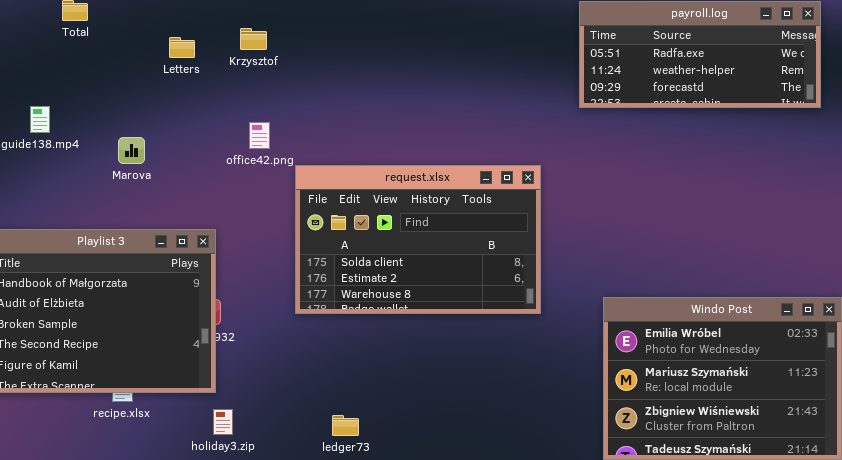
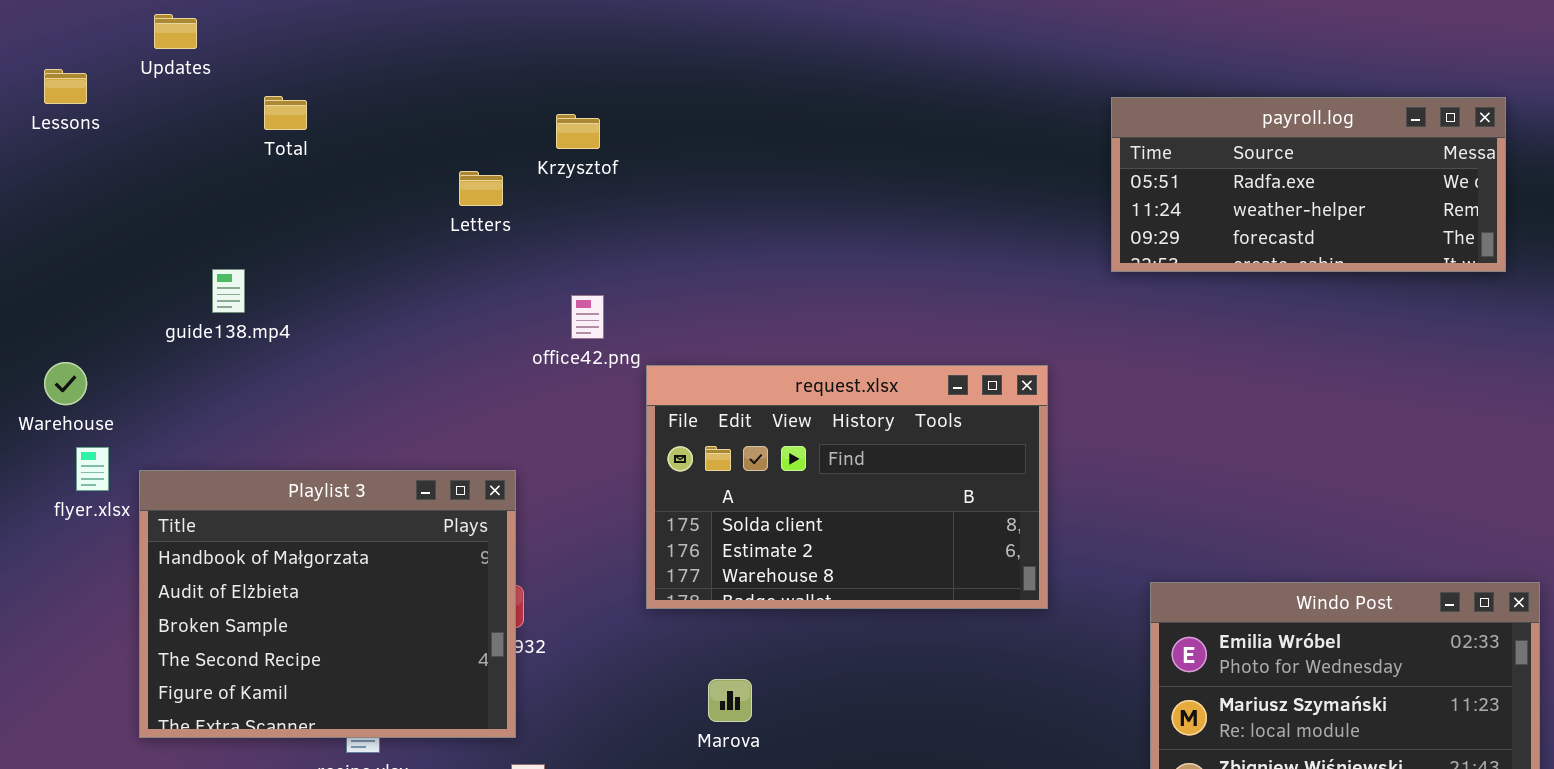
Krzysztof: [240,28,267,50] -> [556,114,600,149], moved
Letters: [169,37,195,58] -> [459,171,503,206], moved
Marova: [118,137,145,164] -> [708,679,752,722], moved

